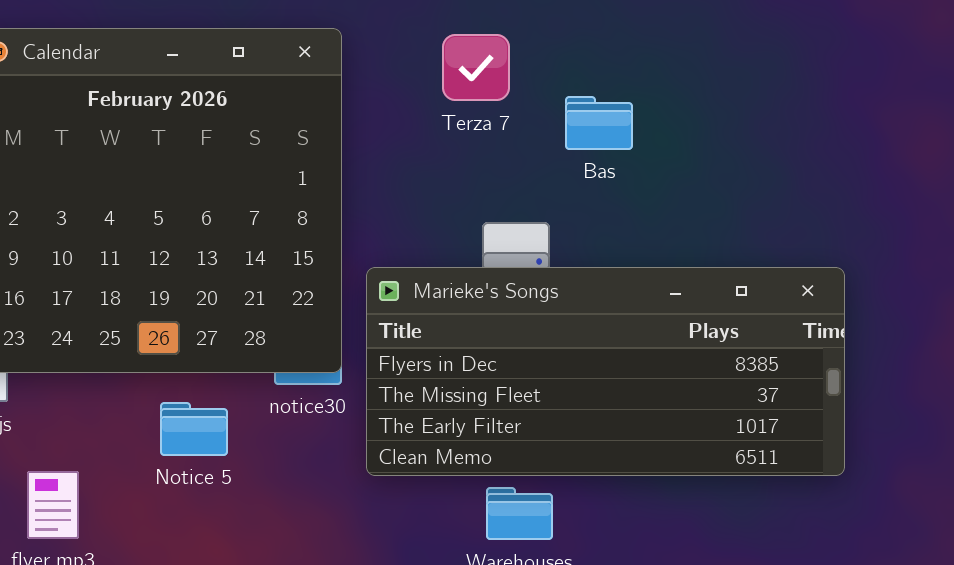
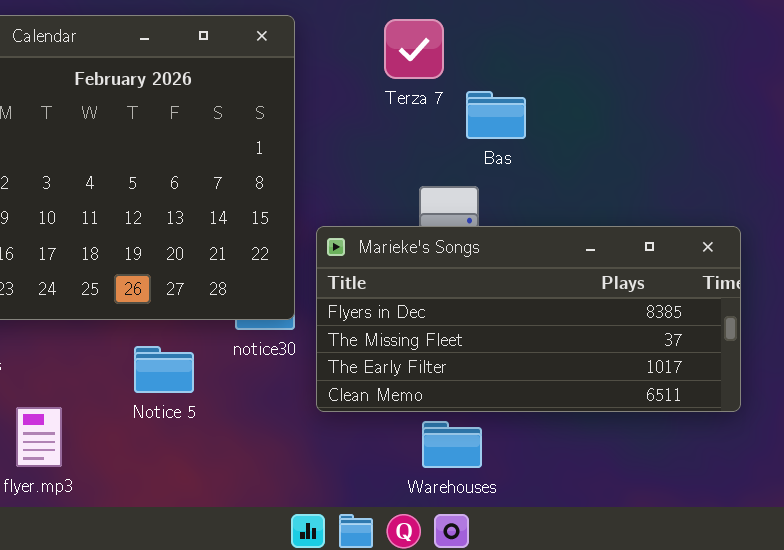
Bas: [565,96,633,150] -> [466,91,526,139], moved

